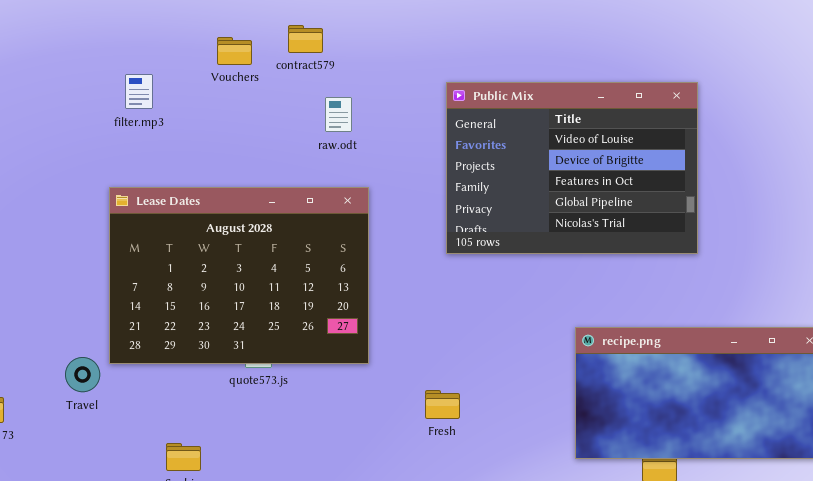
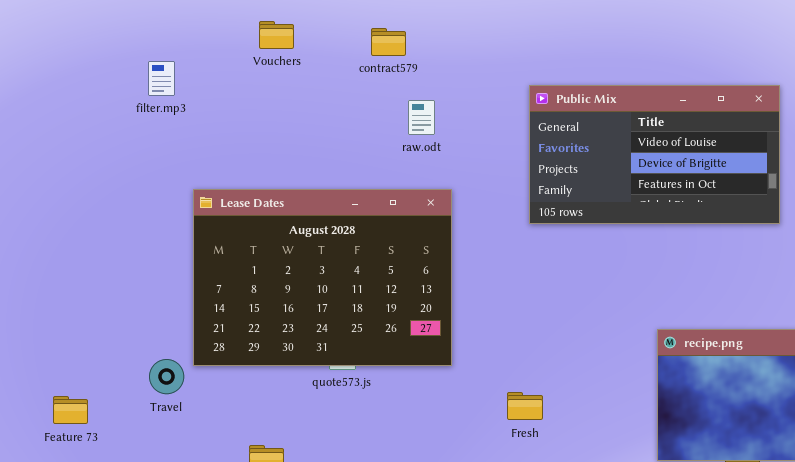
Vouchers: [217,37,252,65] -> [259,21,294,49], moved
filter.mp3: [125,74,153,109] -> [148,61,175,96], moved
Public Mix: [446,82,698,254] -> [529,85,780,224], resized

